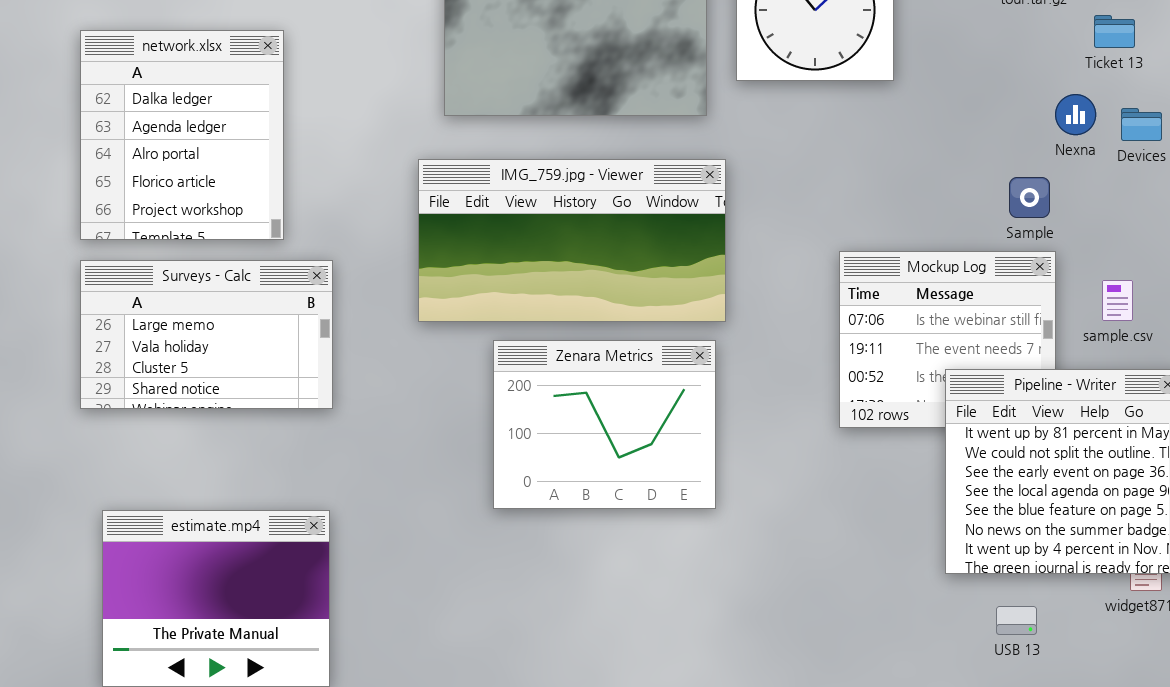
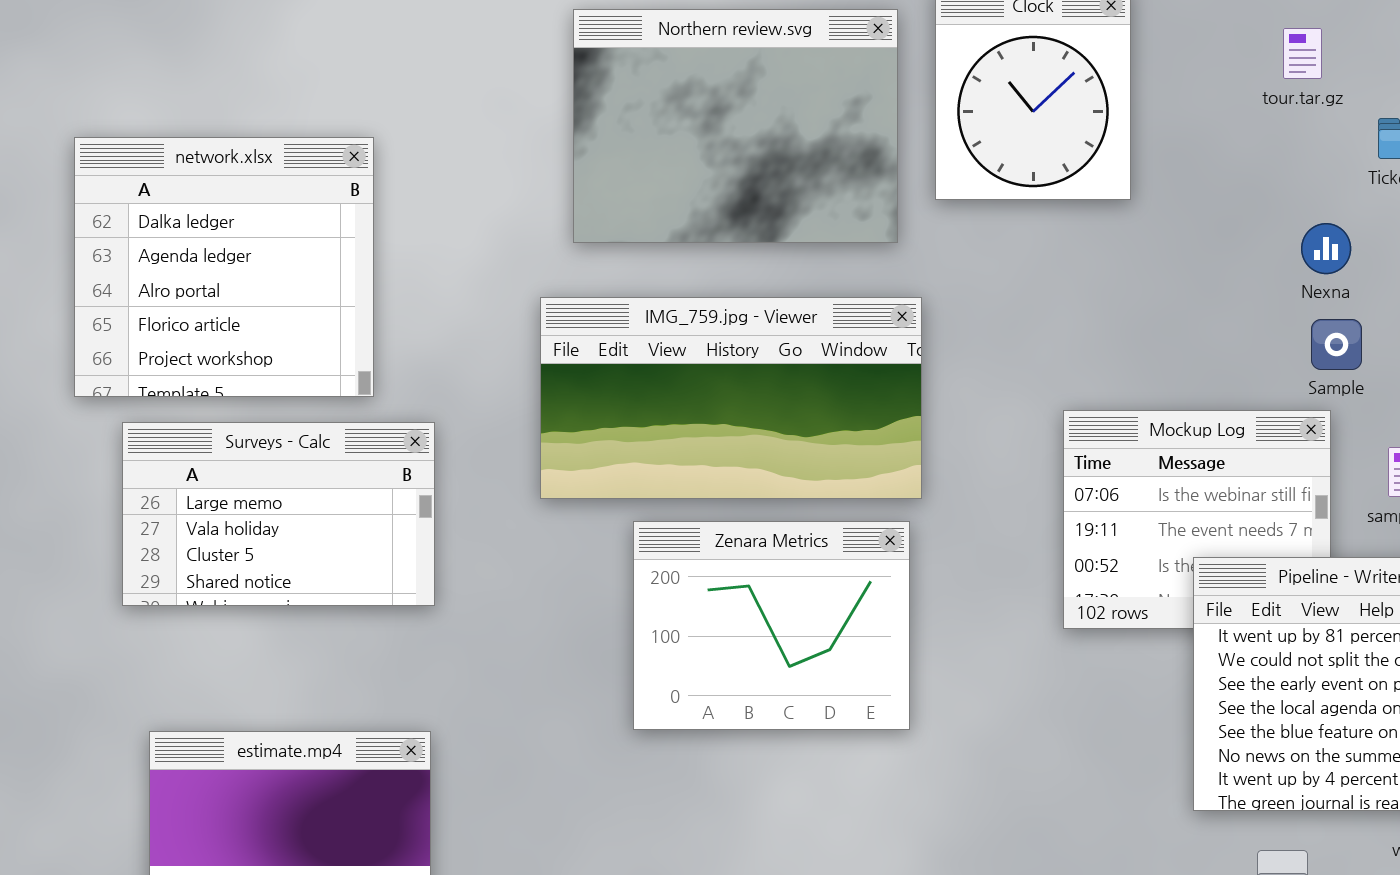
network.xlsx: [80,30,284,240] -> [74,137,374,397], resized
Nexna: [1055,94,1096,135] -> [1301,223,1351,274], moved
Sample: [1009,177,1050,218] -> [1311,319,1362,370], moved

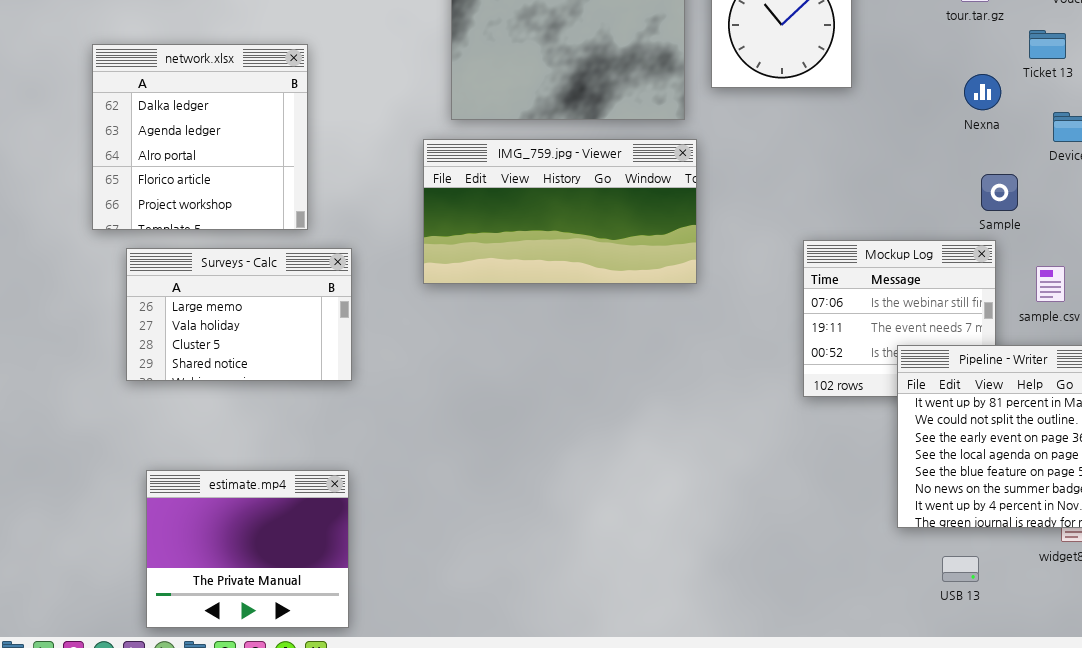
Nexna: [1301,223,1351,274] -> [964,74,1001,110], moved
IMG_759.jpg - Viewer: [540,297,922,499] -> [423,139,697,284], moved
Zenara Metrics: [633,521,910,730] -> none, closed

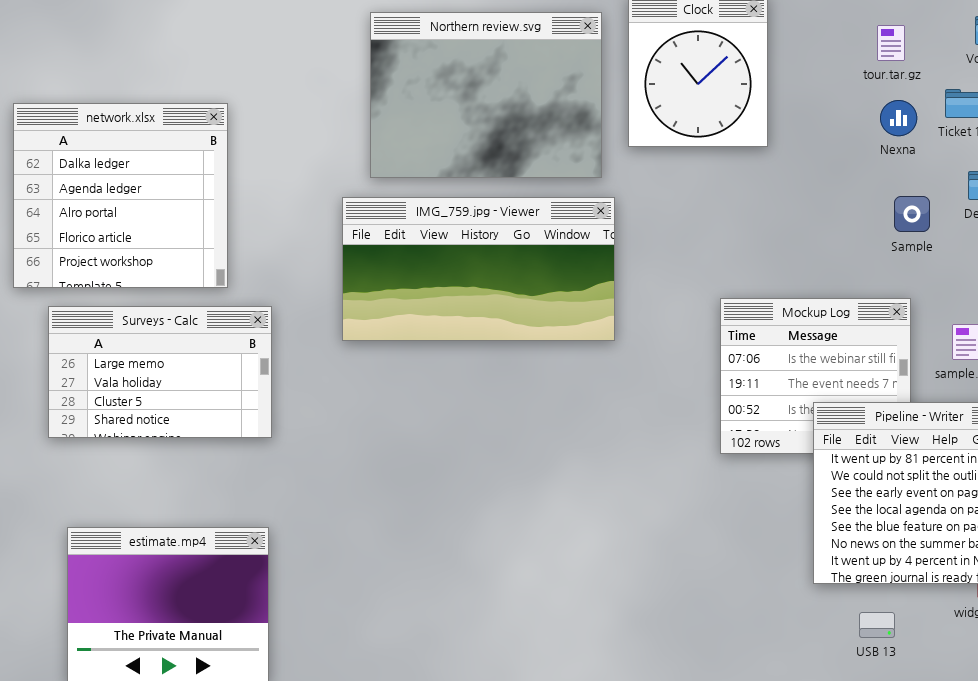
Nexna: [964,74,1001,110] -> [880,100,917,136], moved
Sample: [981,174,1018,211] -> [894,196,930,232], moved

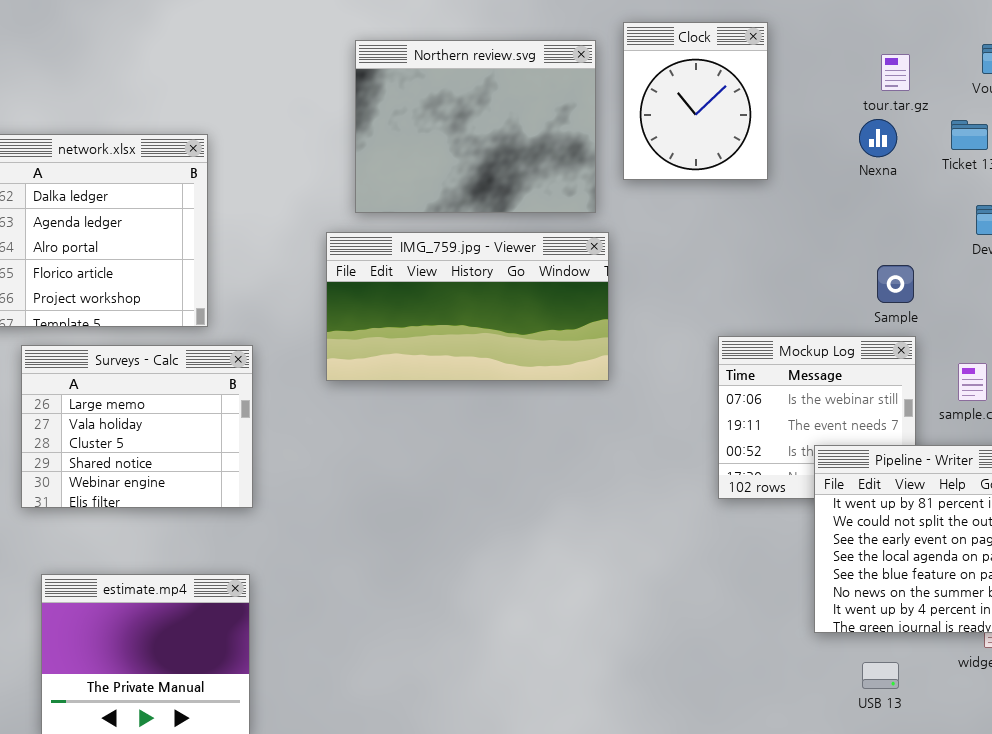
Nexna: [880,100,917,136] -> [859,119,897,157], moved
Sample: [894,196,930,232] -> [877,265,914,303], moved
Surveys - Calc: [48,306,272,438] -> [21,345,253,508], resized

